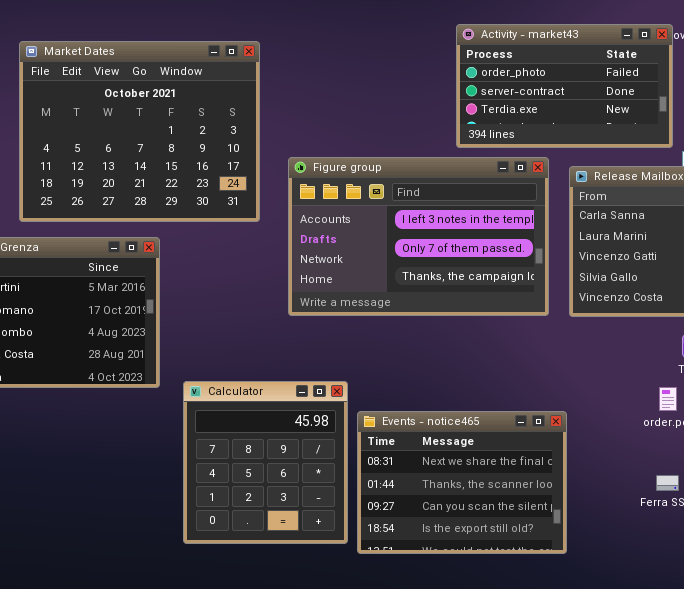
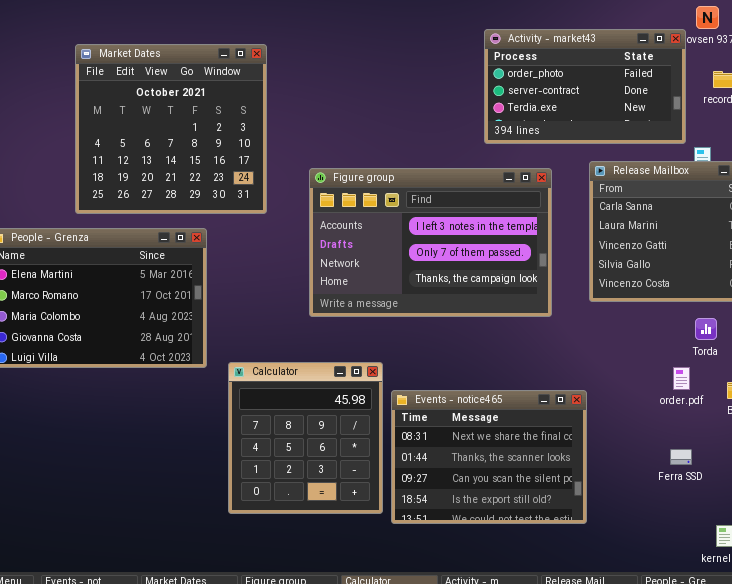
Market Dates: [19,41,260,222] -> [75,44,267,214], resized
Figure group: [288,157,549,316] -> [309,168,552,317], moved

